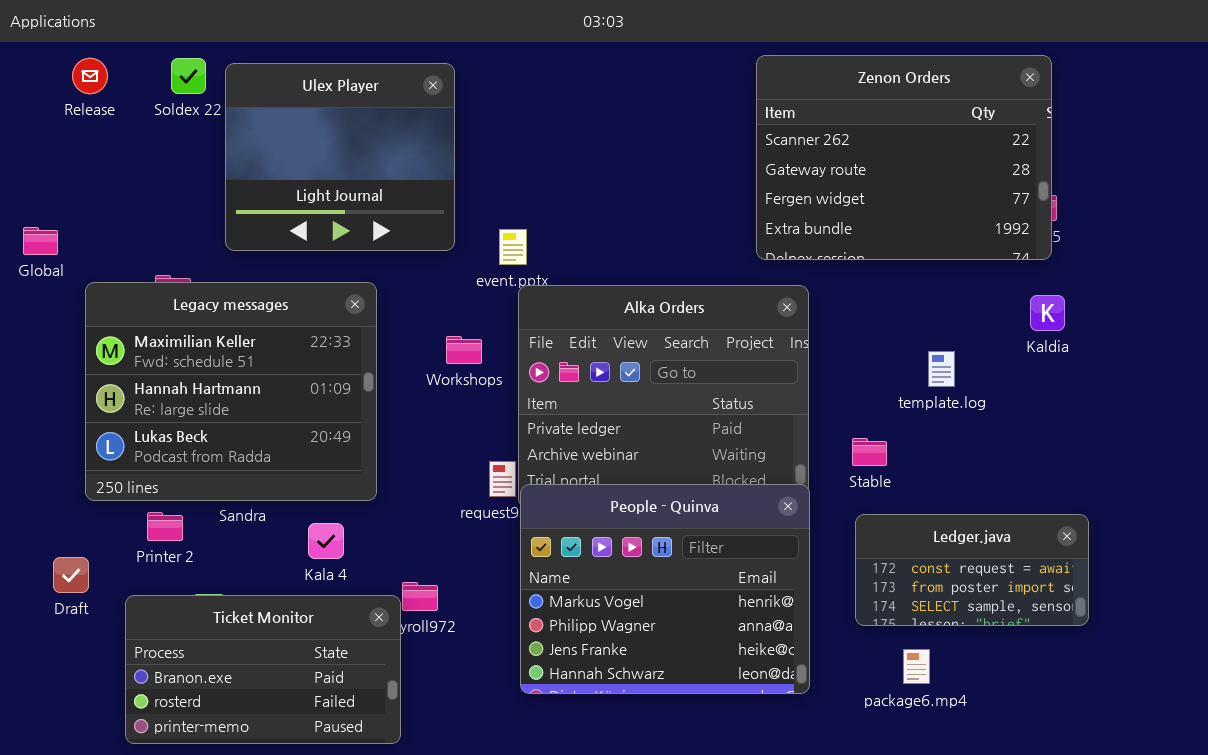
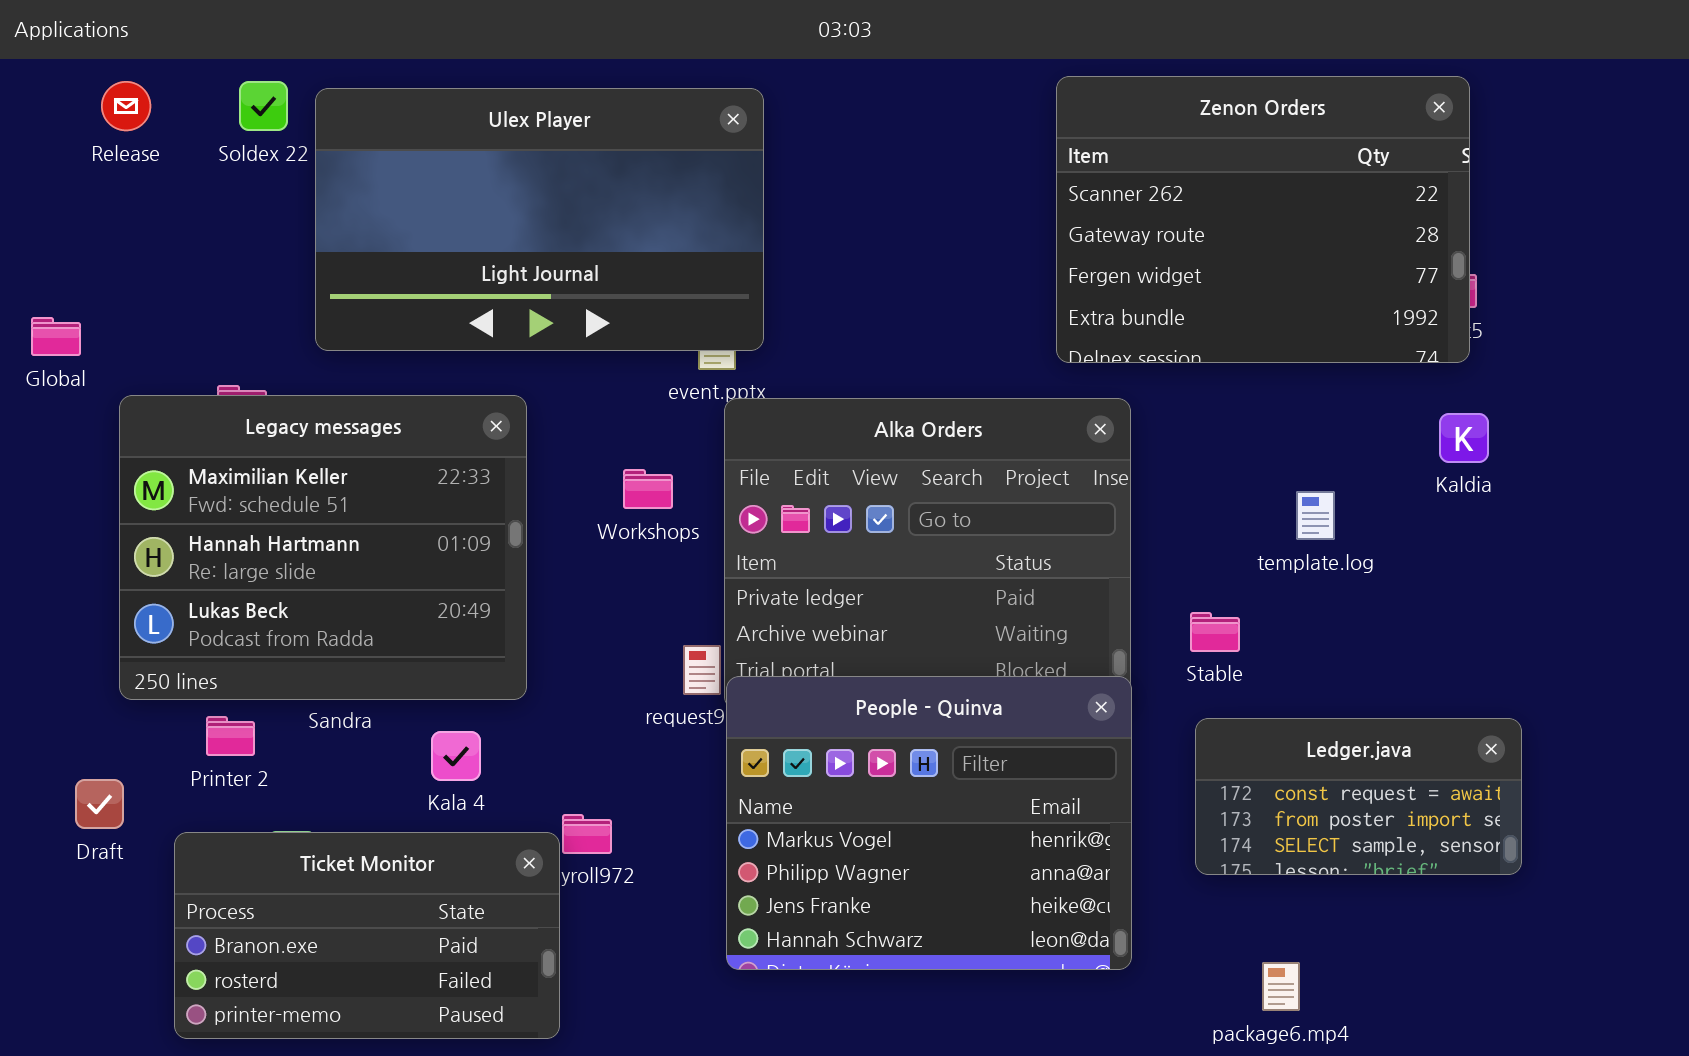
Ulex Player: [225,63,455,251] -> [315,88,764,351], resized
package6.mp4: [903,649,930,684] -> [1262,962,1300,1011], moved

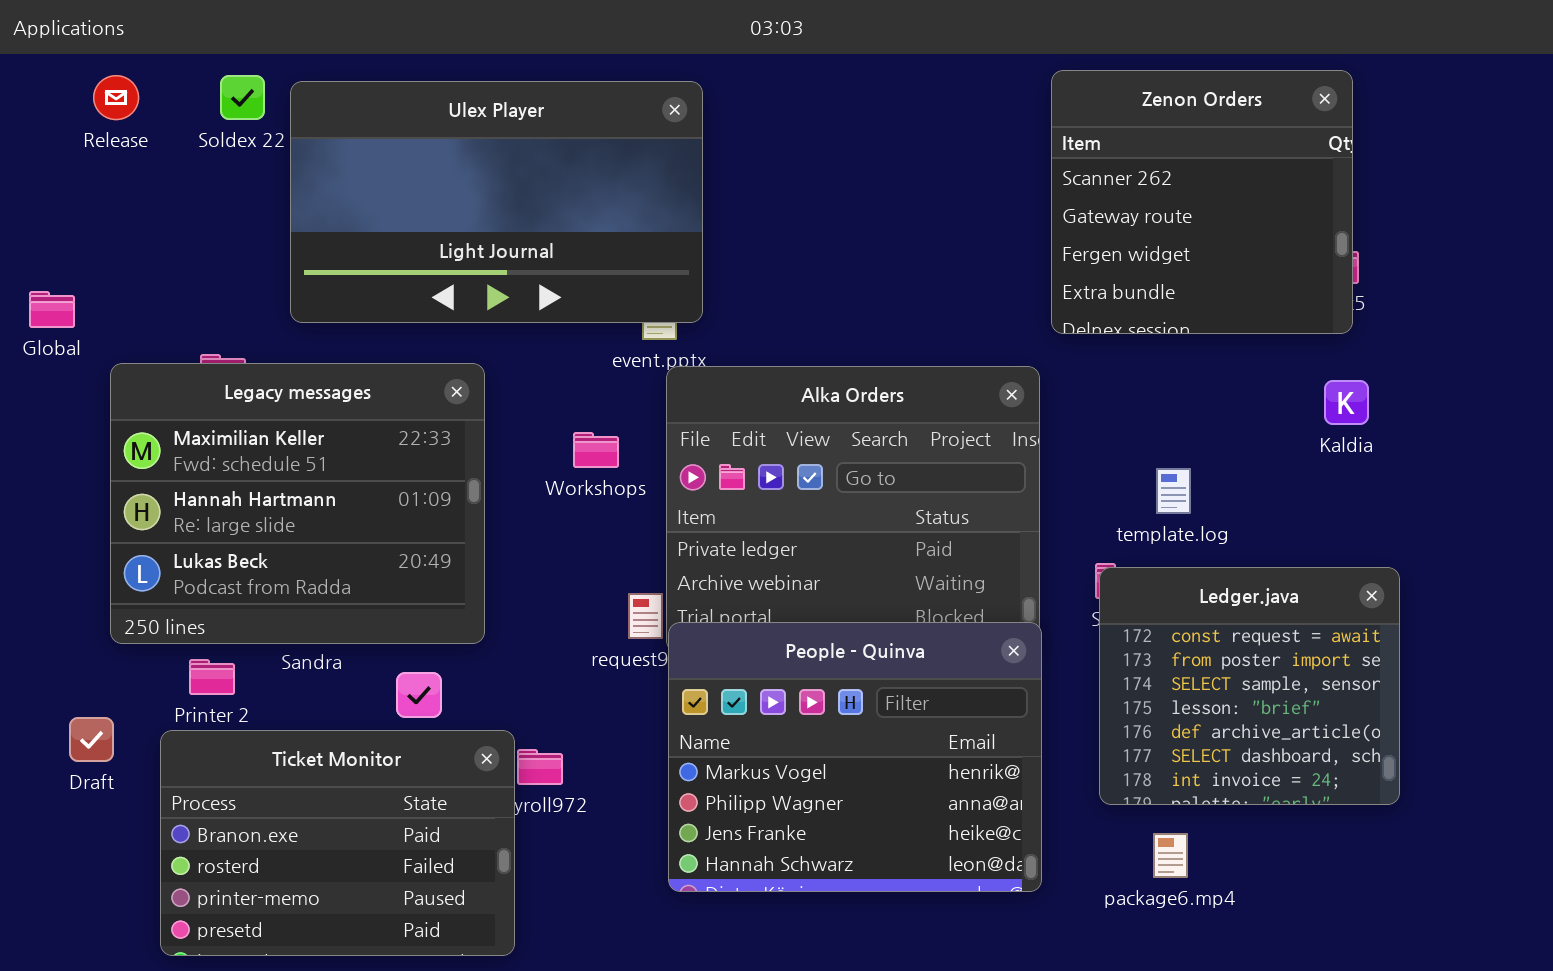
Zenon Orders: [1056,76,1470,363] -> [1051,70,1353,334], resized
template.log: [1296,491,1335,540] -> [1156,468,1191,514], moved
Ledger.java: [1195,718,1522,875] -> [1099,567,1400,805], resized
Ticket Monitor: [174,832,560,1039] -> [160,730,515,956], resized
package6.mp4: [1262,962,1300,1011] -> [1153,833,1188,878], moved

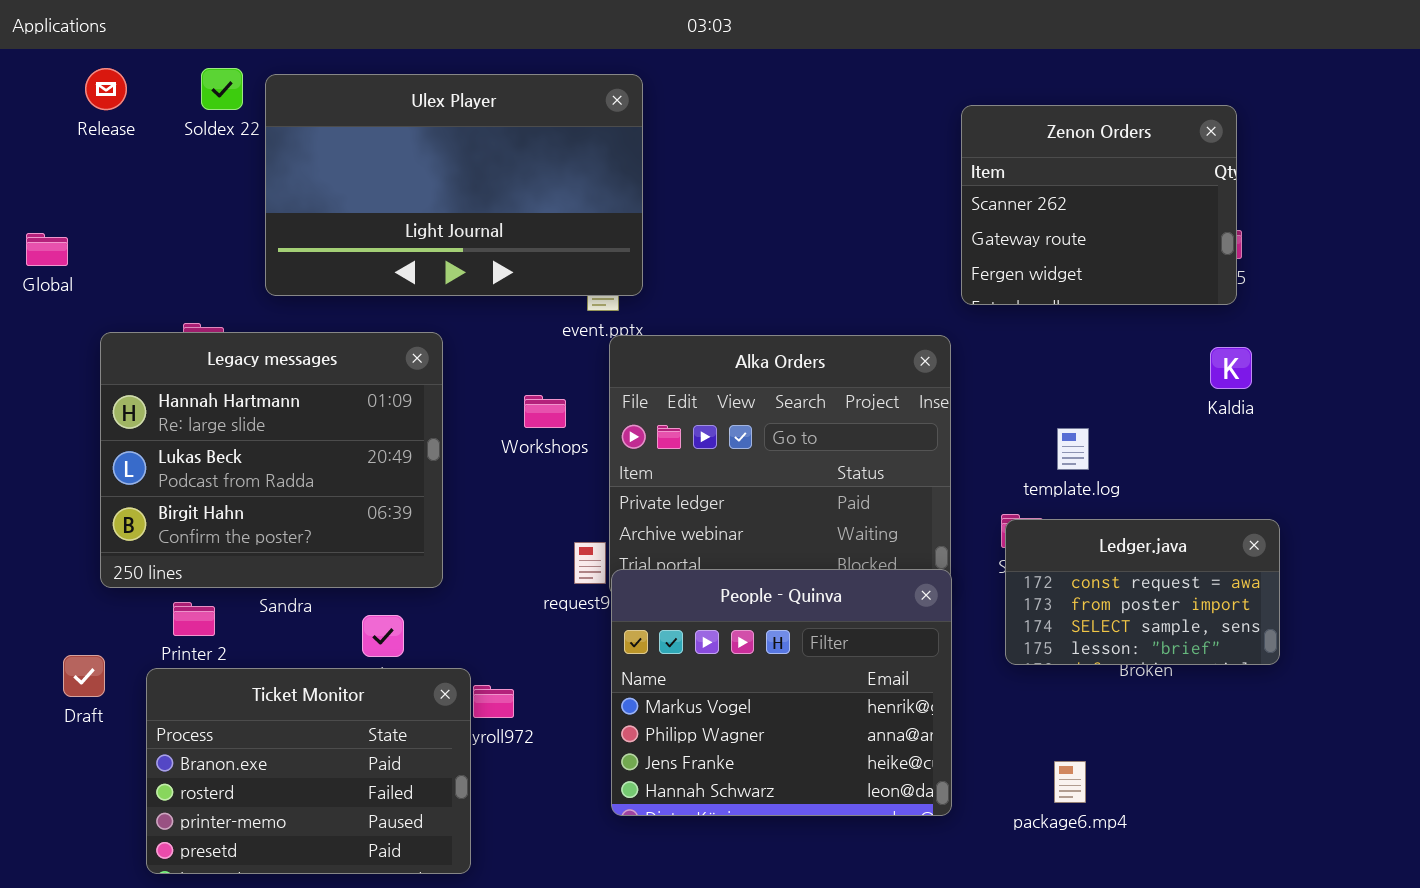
Zenon Orders: [1051,70,1353,334] -> [961,105,1237,305], resized
Global: [29,291,75,328] -> [26,233,68,266], moved
Legacy messages: [110,363,485,644] -> [100,332,443,588], scrolled down 1 row
Ledger.java: [1099,567,1400,805] -> [1005,519,1280,665], resized

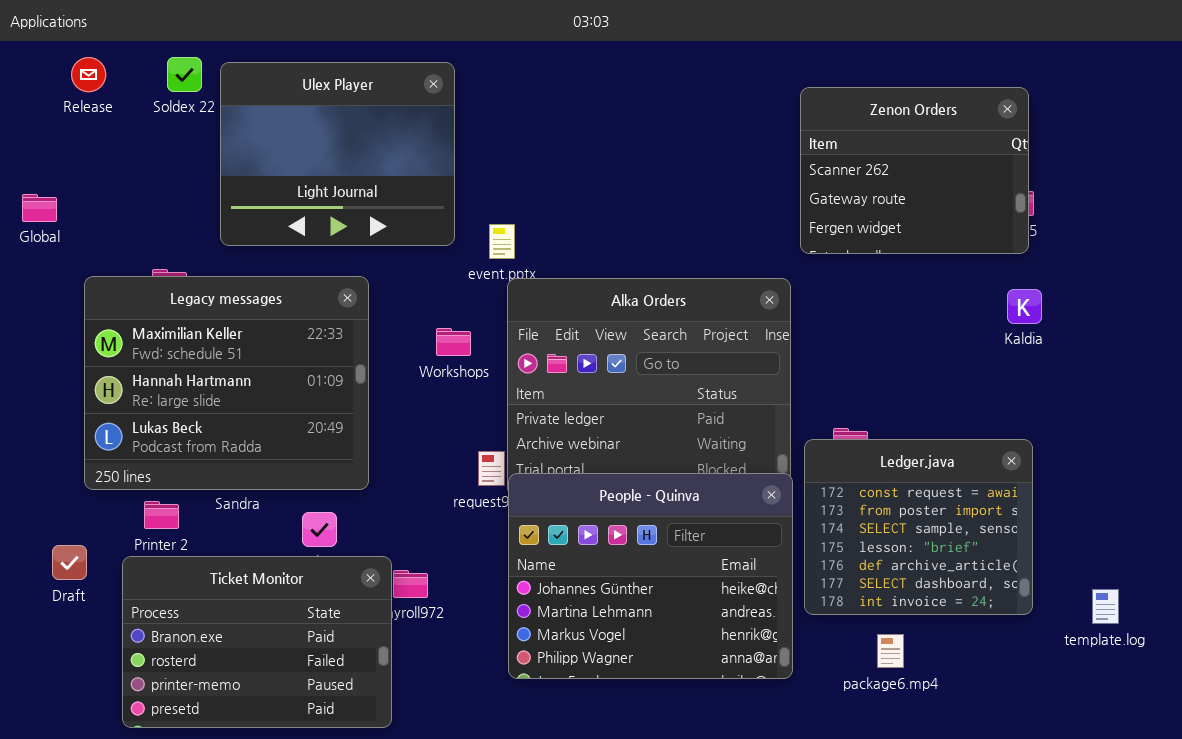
Ulex Player: [265,74,643,296] -> [220,62,455,246], resized
Legacy messages: [100,332,443,588] -> [84,276,369,490], scrolled up 1 row
template.log: [1057,428,1089,470] -> [1092,589,1119,624], moved
Ledger.java: [1005,519,1280,665] -> [804,439,1033,615], moved, resized
People - Quinva: [611,569,952,816] -> [508,473,793,679], scrolled up 2 rows

